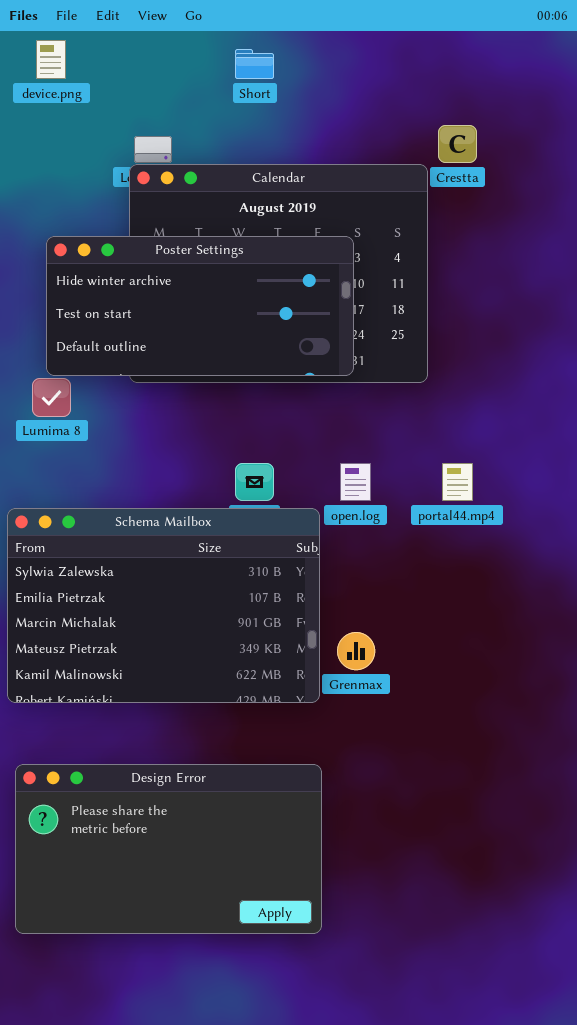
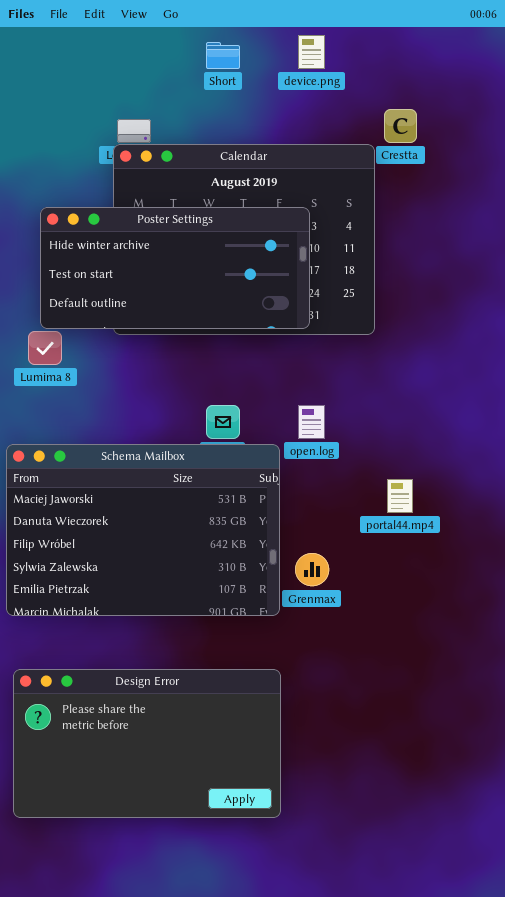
device.png: [36,40,66,79] -> [298,35,325,69], moved
portal44.mp4: [442,463,473,501] -> [387,479,413,513], moved
Schema Mailbox: [7,508,320,703] -> [6,444,280,616], scrolled up 3 rows

